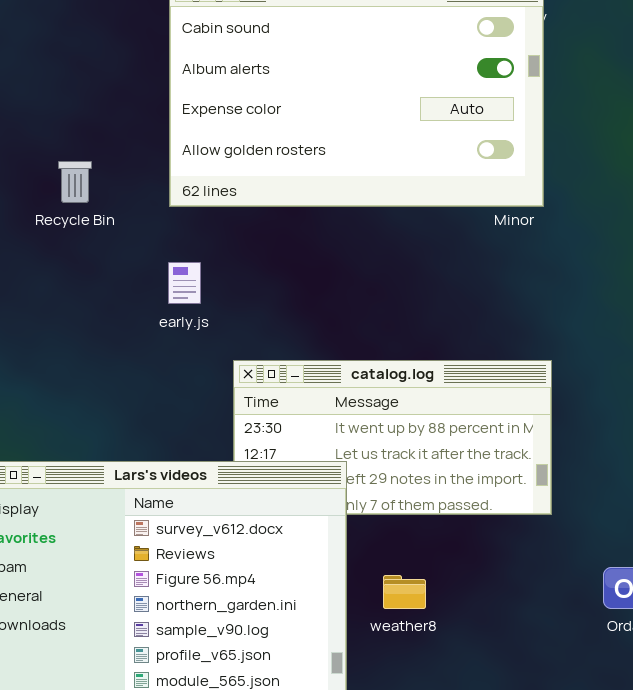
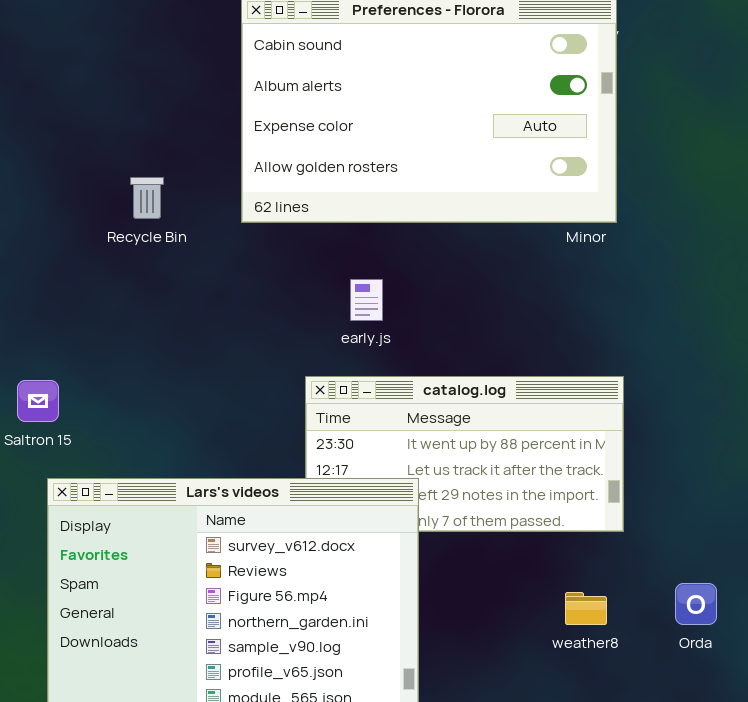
early.js: [168,262,201,304] -> [350,279,383,321], moved
weather8: [383,575,426,609] -> [565,592,607,625], moved

